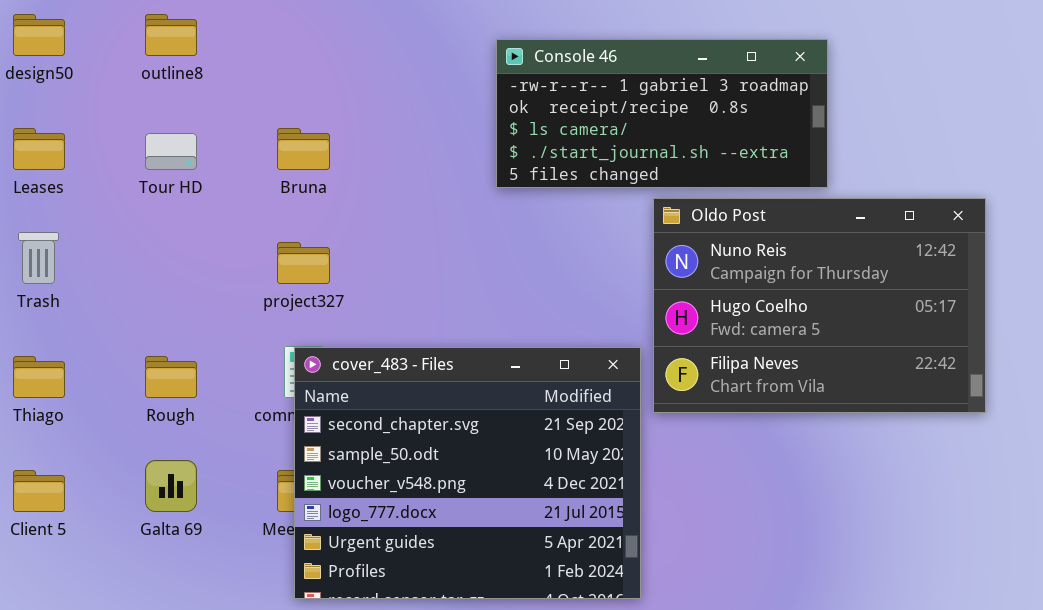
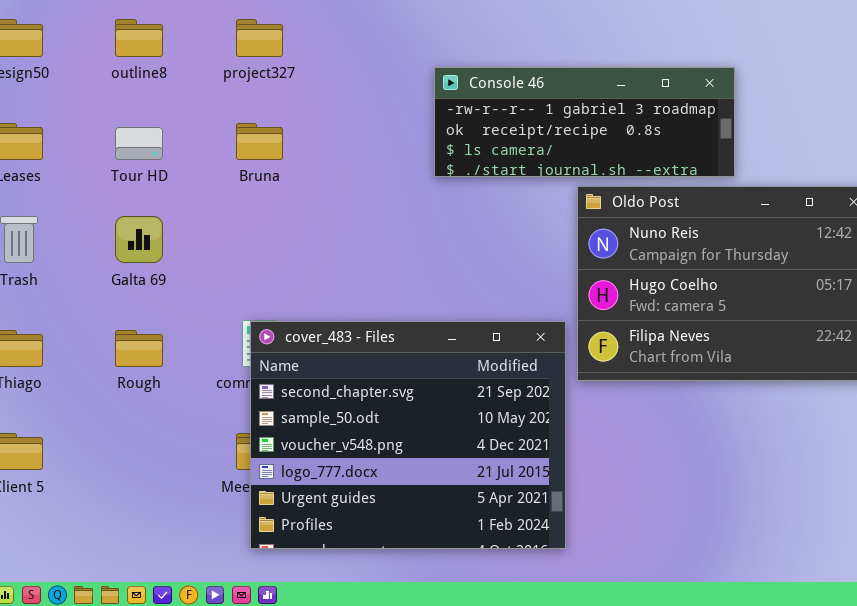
Console 46: [496,39,828,188] -> [434,67,735,177], resized
project327: [277,242,330,284] -> [236,19,283,57], moved
Galta 69: [145,460,197,512] -> [115,216,163,263], moved

